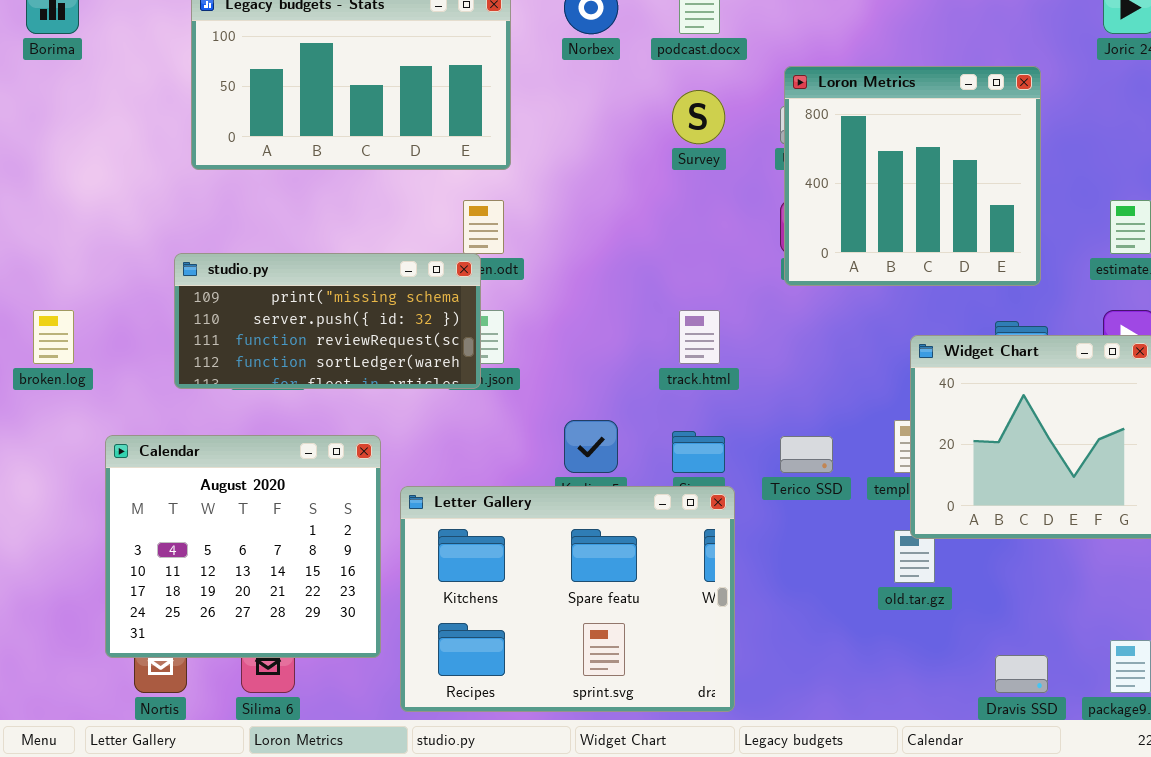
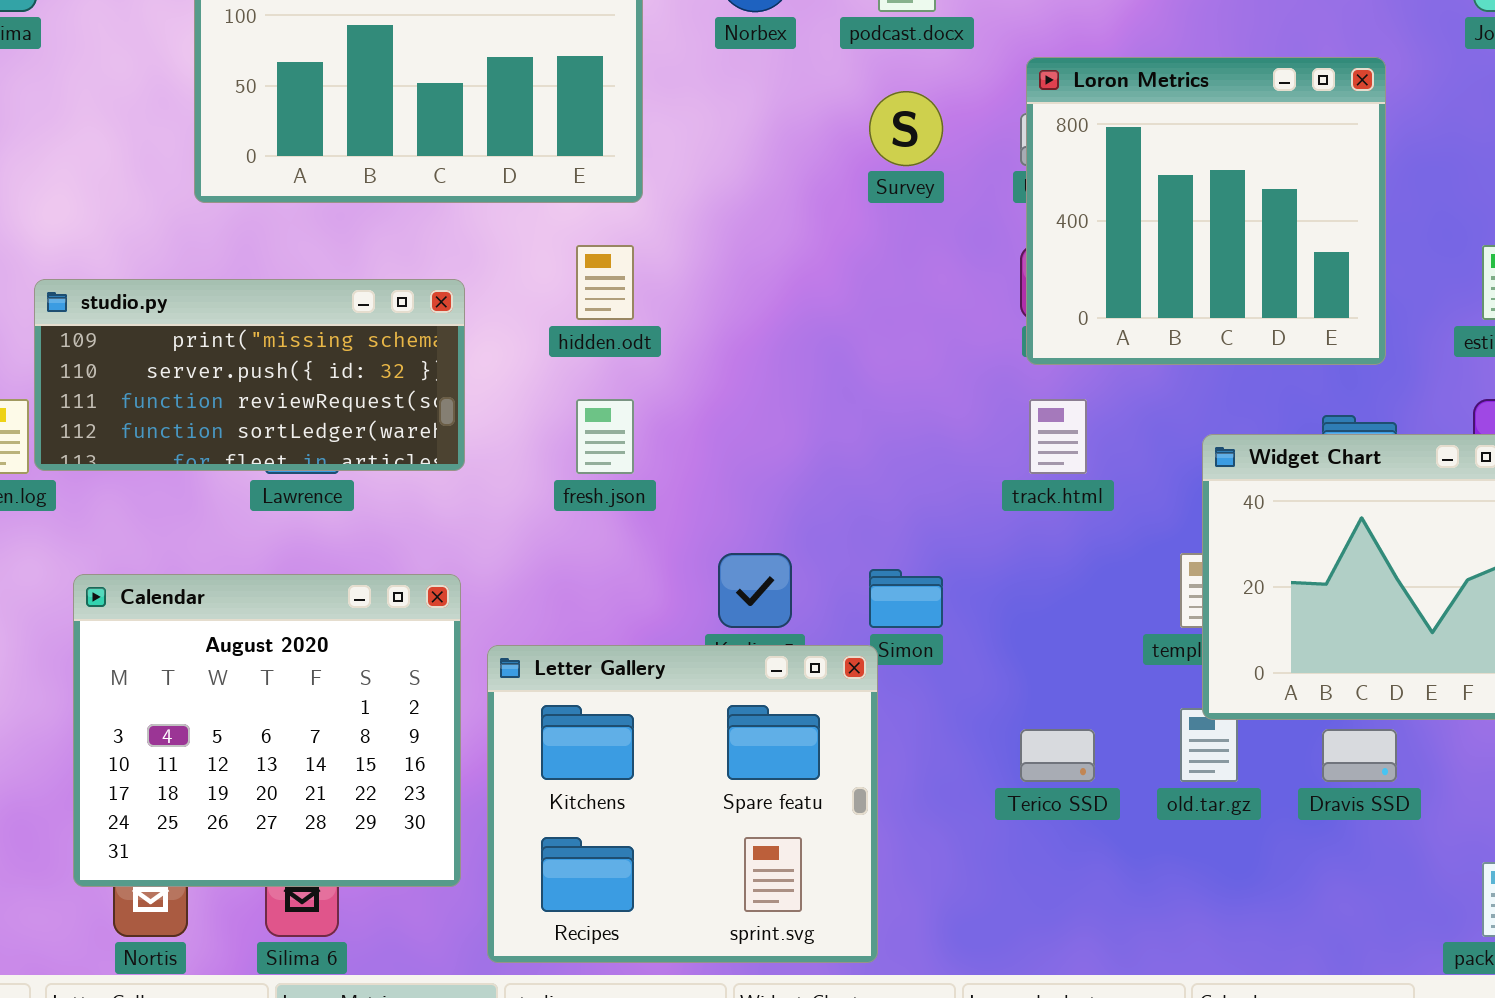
studio.py: [174,253,481,389] -> [34,279,465,471], moved
track.html: [679,310,720,364] -> [1029,399,1087,474], moved
Terico SSD: [780,436,833,473] -> [1020,729,1095,782], moved
Letter Gallery: [400,486,735,712] -> [487,645,878,963], resized
Dravis SSD: [995,655,1048,693] -> [1322,729,1397,782], moved

